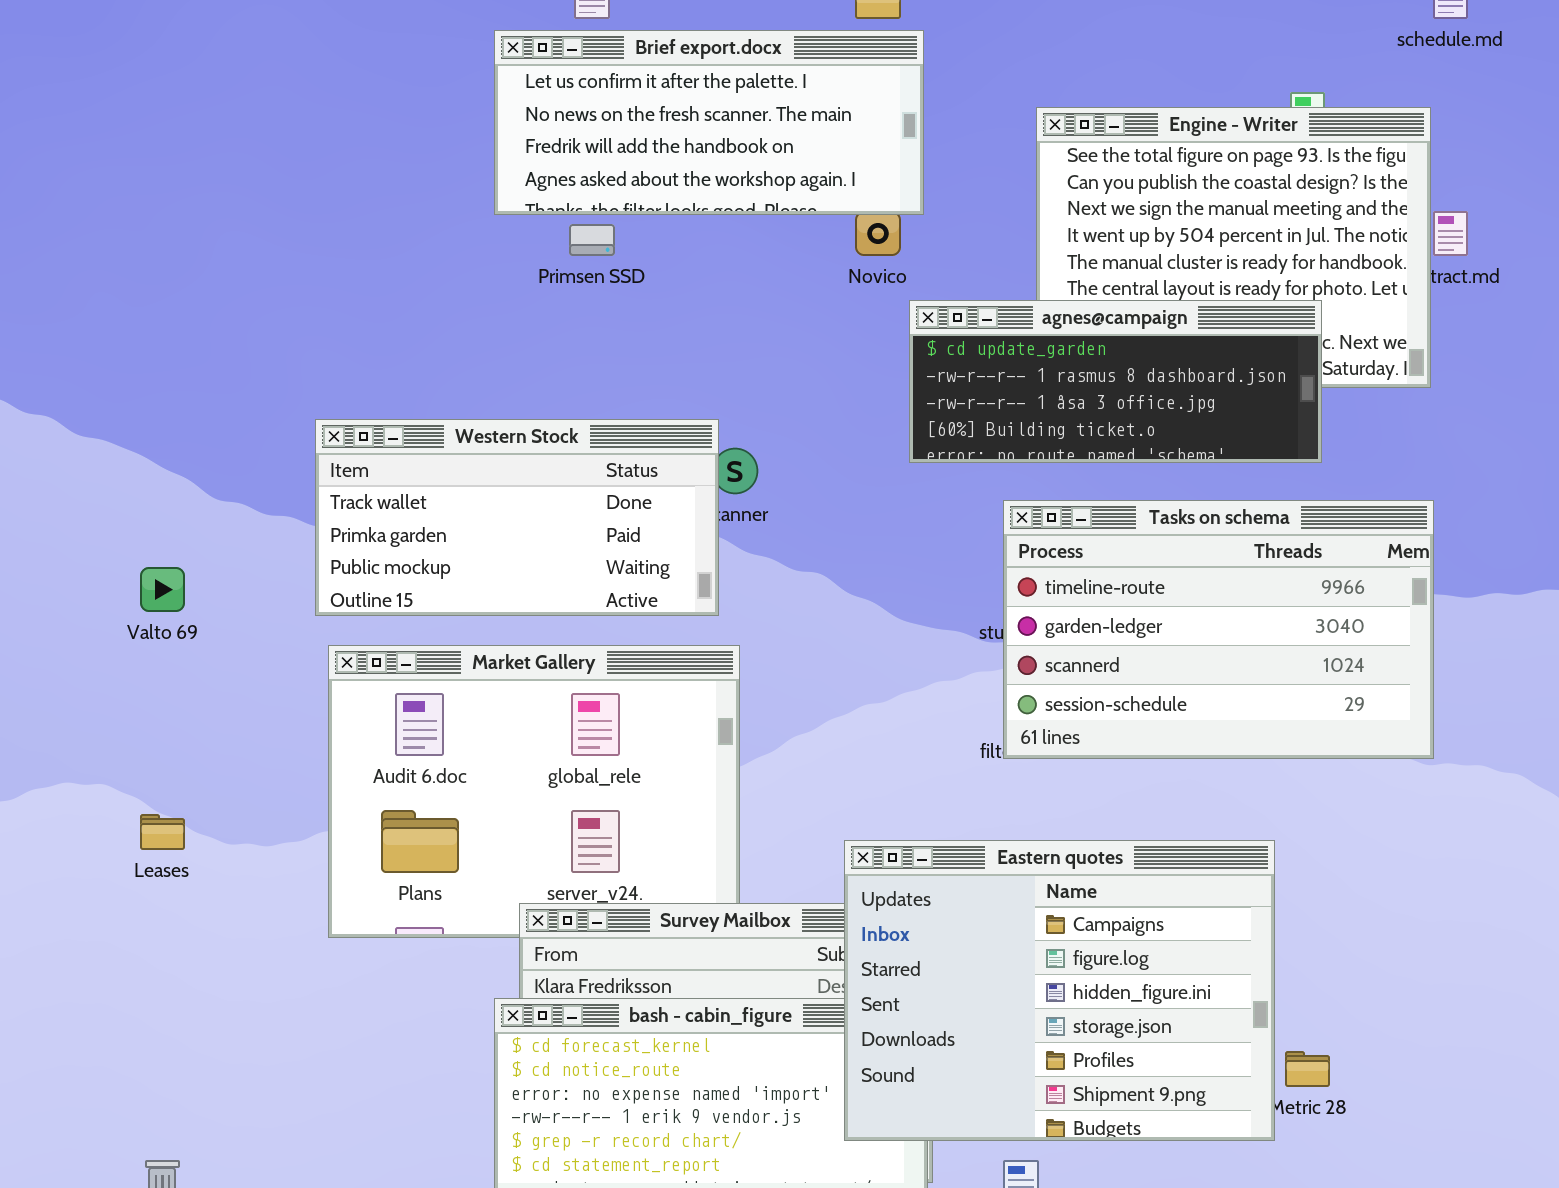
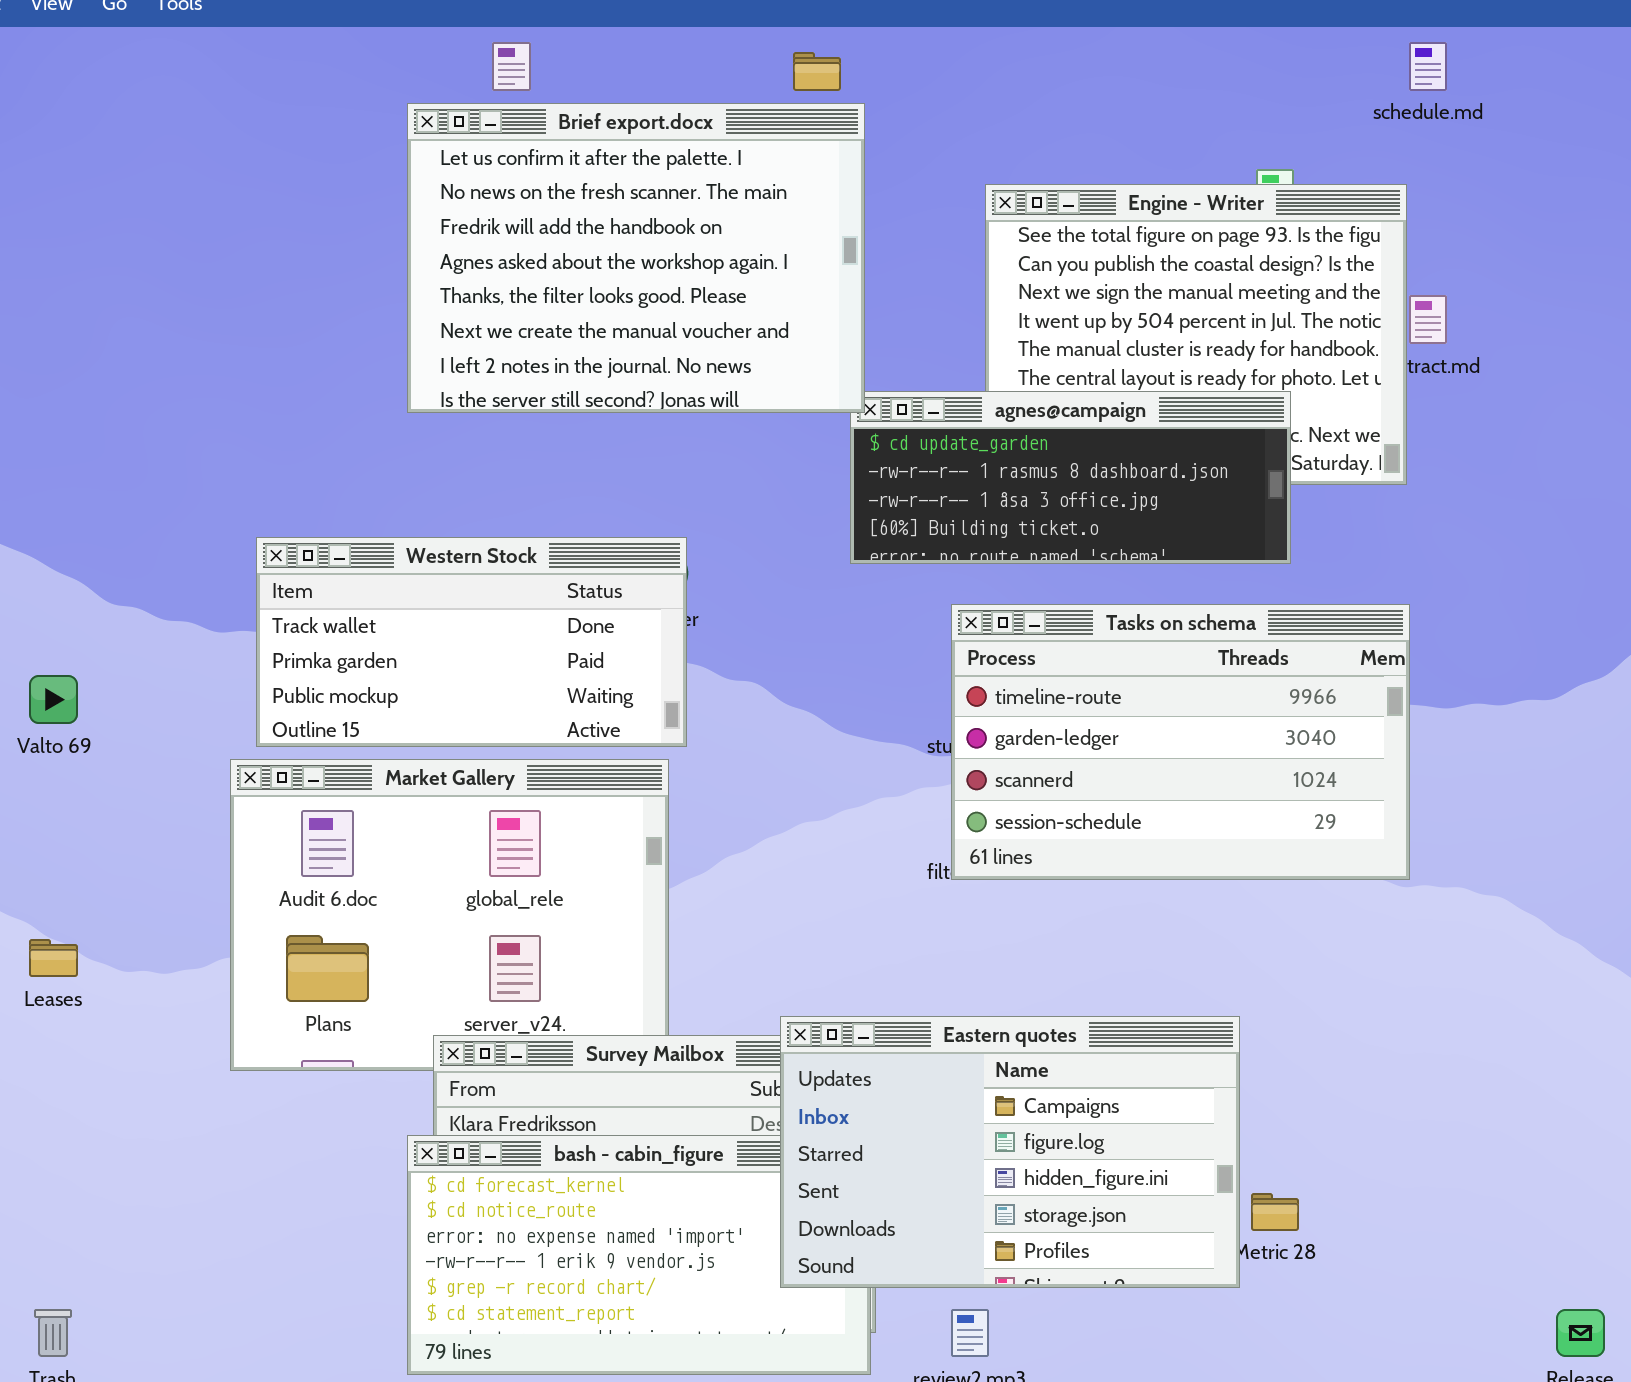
Brief export.docx: [494,30,924,215] -> [407,103,865,413], resized
Western Stock: [315,419,719,616] -> [256,537,687,747], moved
Eastern quotes: [844,840,1275,1141] -> [780,1016,1240,1288], resized

